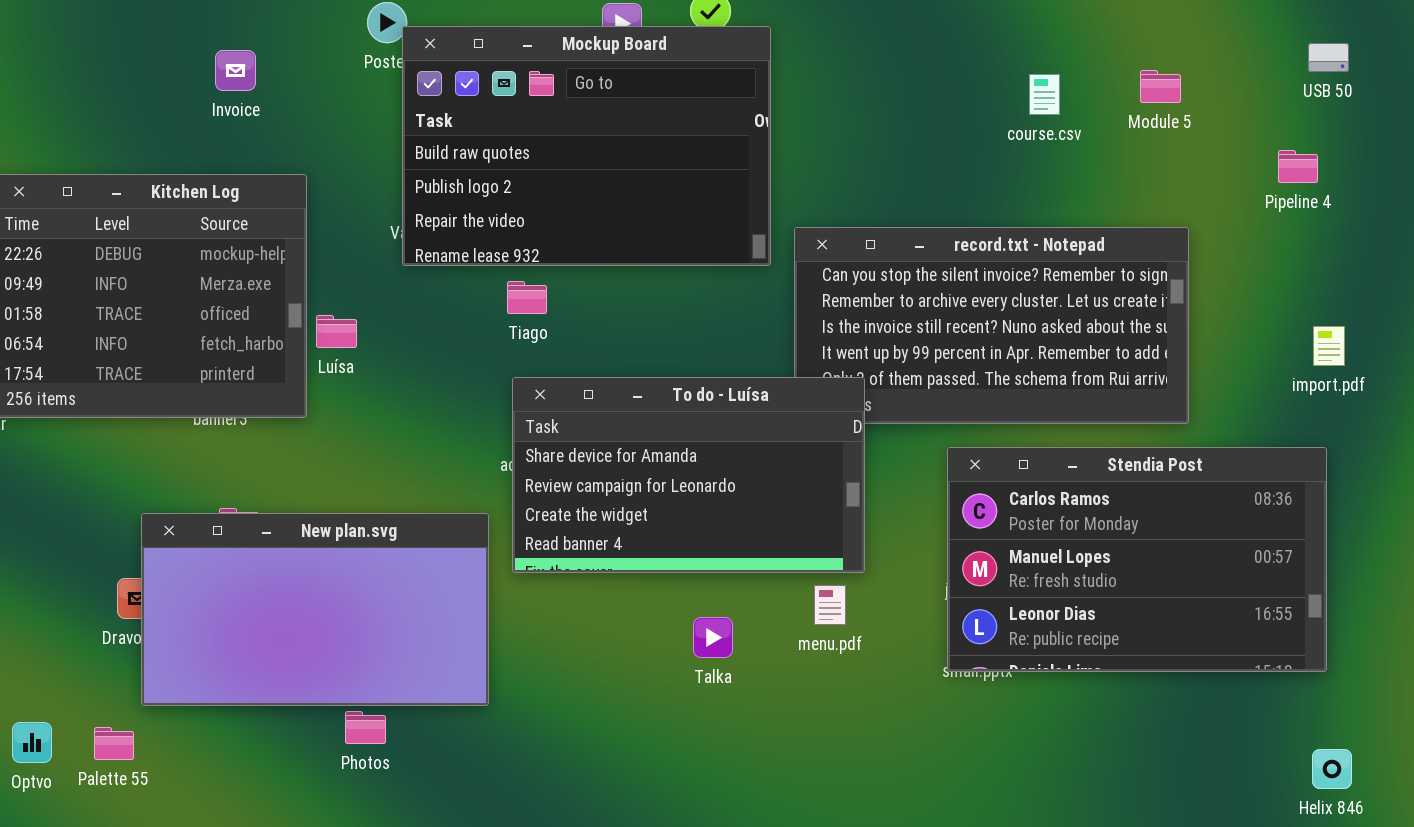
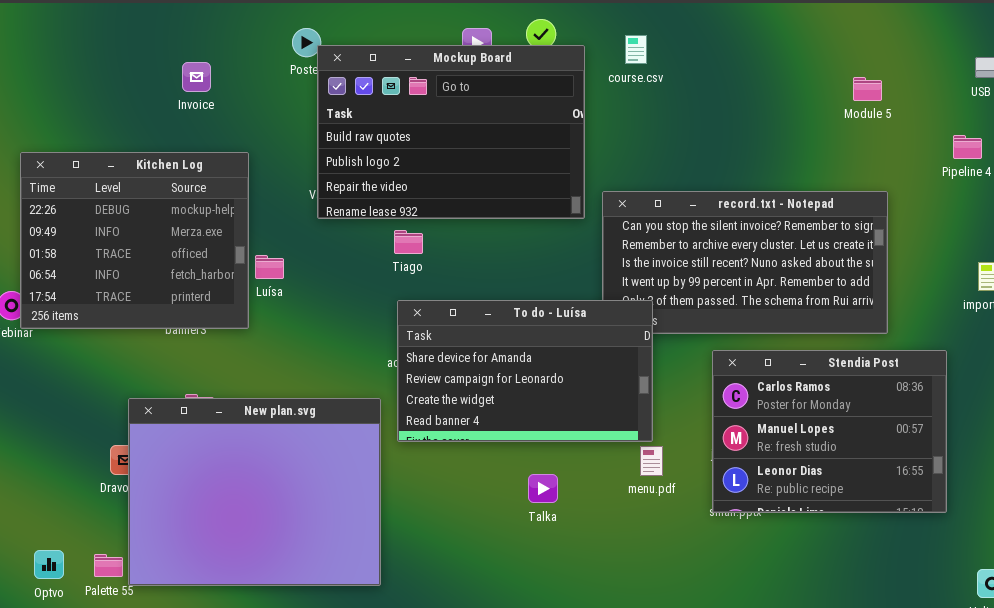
course.csv: [1029,74,1060,115] -> [625,35,647,64], moved
Stendia Post: [947,447,1327,672] -> [712,350,947,513], resized
New plan.svg: [141,513,489,706] -> [128,398,381,586], resized
menu.pdf: [814,585,846,625] -> [640,446,663,476], moved

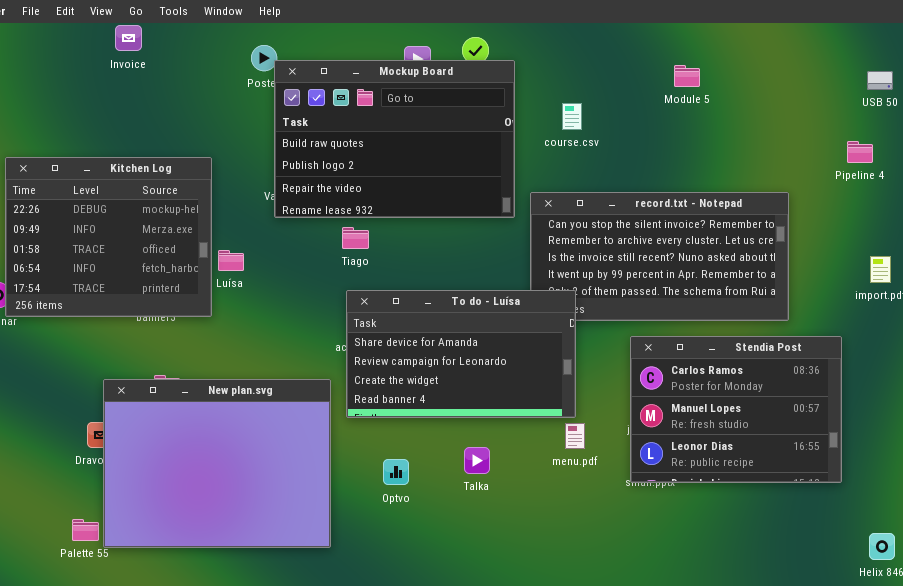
course.csv: [625,35,647,64] -> [562,103,582,130], moved
Invoice: [182,62,211,92] -> [115,25,142,51], moved
Module 5: [853,77,882,101] -> [674,65,700,87], moved
Optvo: [34,550,64,579] -> [383,459,409,485], moved

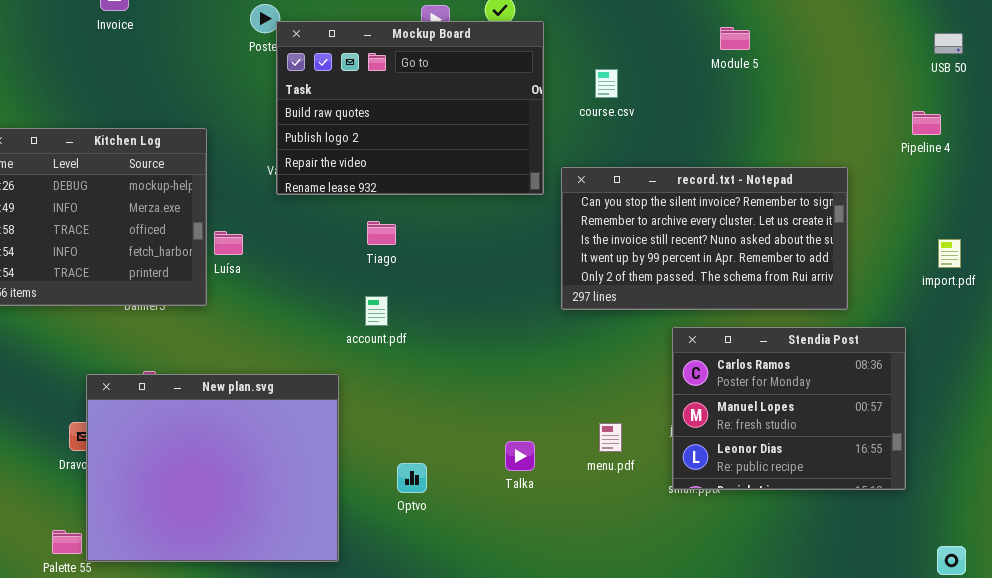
Tiago: [342,227,369,249] -> [367,221,396,245], moved
To do - Luísa: [346,290,576,418] -> none, closed
Talka: [464,447,490,474] -> [505,441,535,471], moved

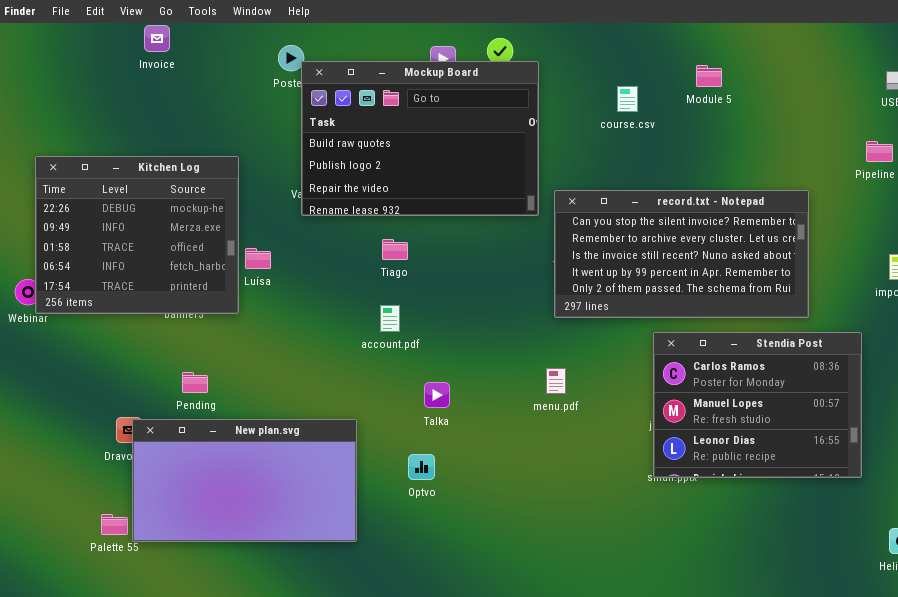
course.csv: [595,69,618,98] -> [617,86,638,112], moved
New plan.svg: [86,374,339,562] -> [132,419,357,542], resized
menu.pdf: [599,423,622,452] -> [546,368,566,394], moved
Talka: [505,441,535,471] -> [424,382,450,408], moved

